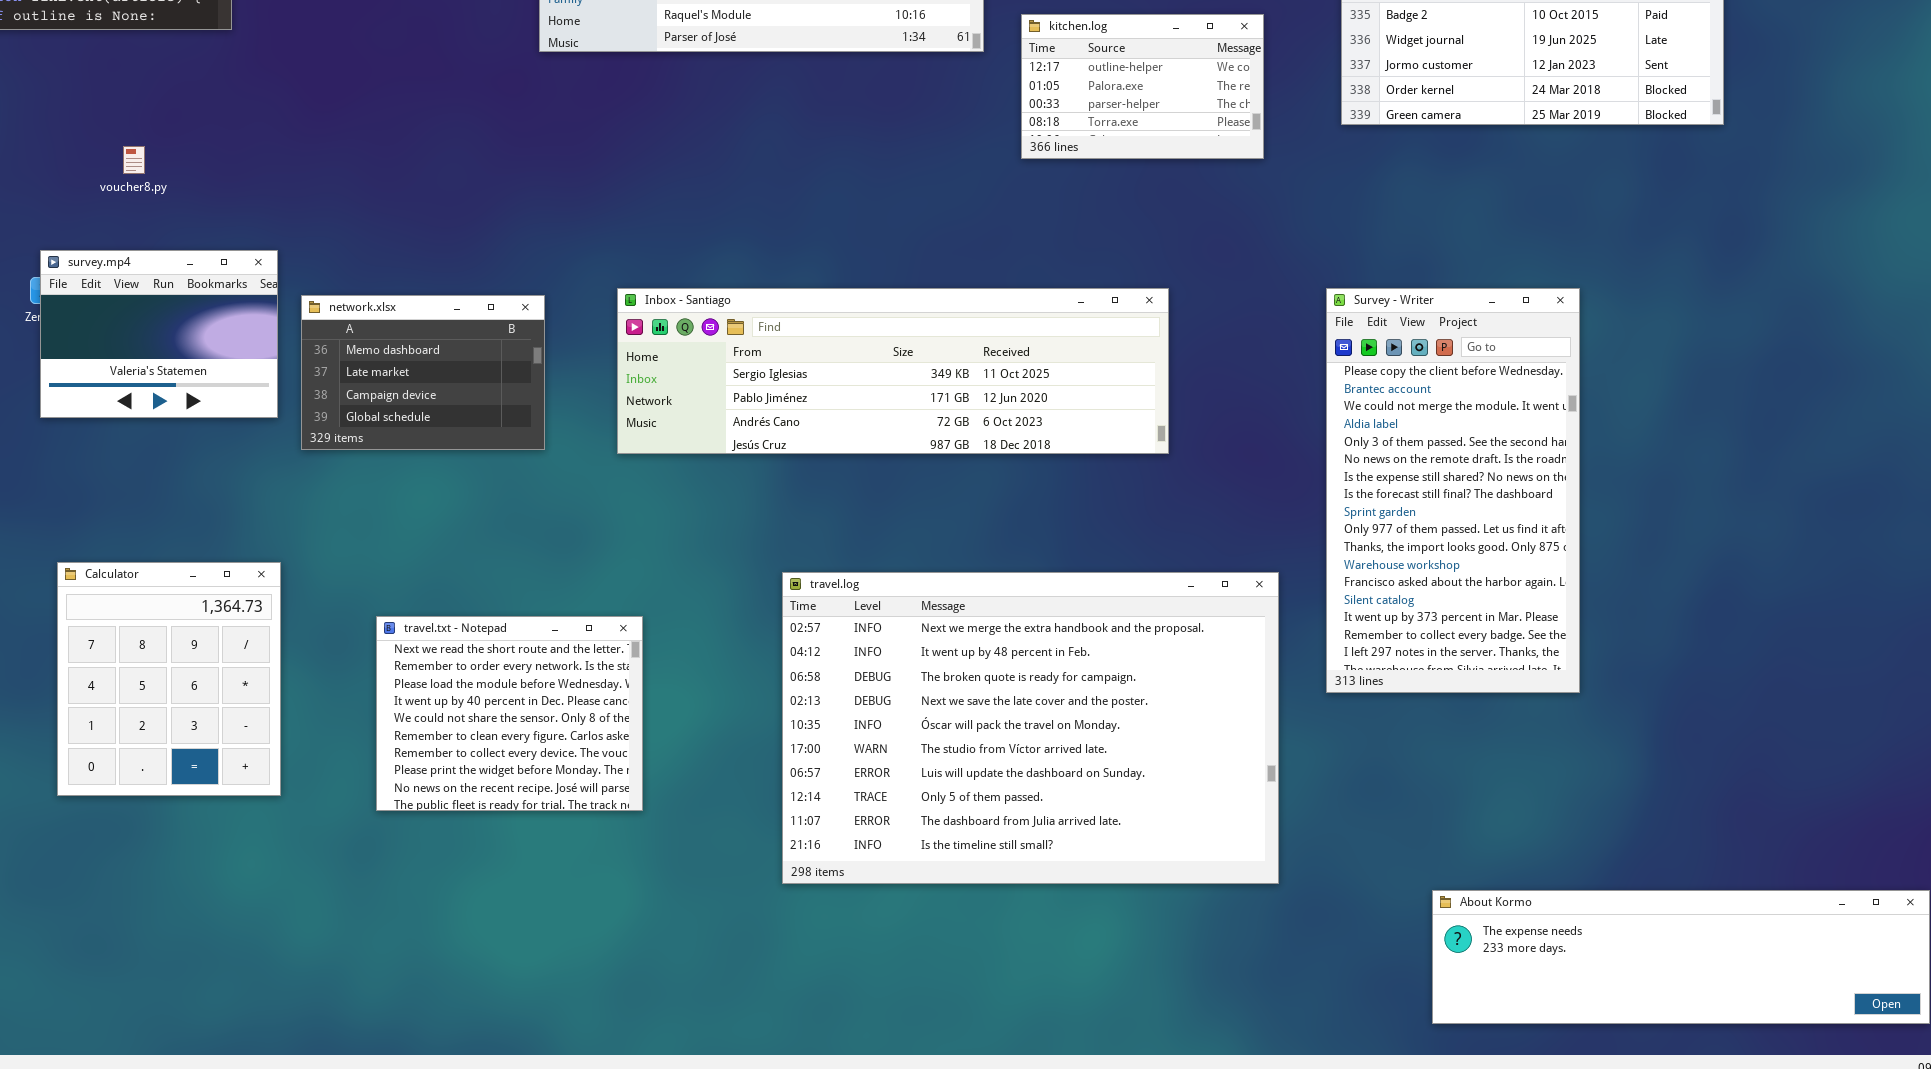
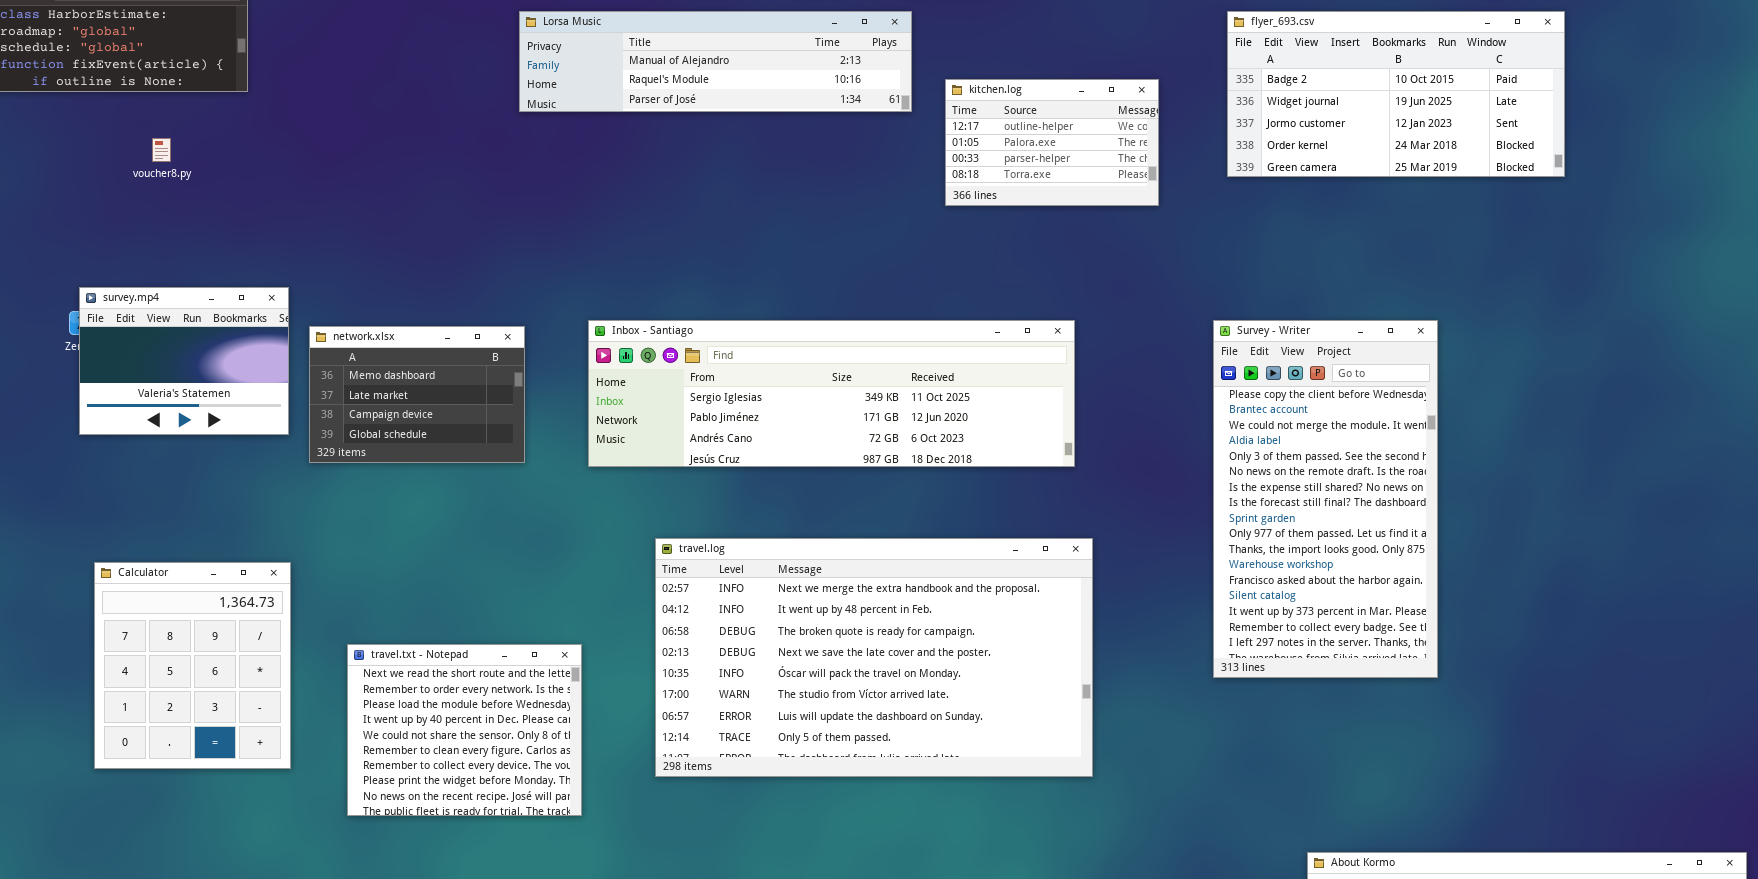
voucher8.py: [123,146,145,174] -> [152,138,171,162], moved
travel.log: [782,572,1279,884] -> [655,538,1093,777], moved, resized
travel.txt - Notepad: [376,616,643,811] -> [347,644,582,816], moved

